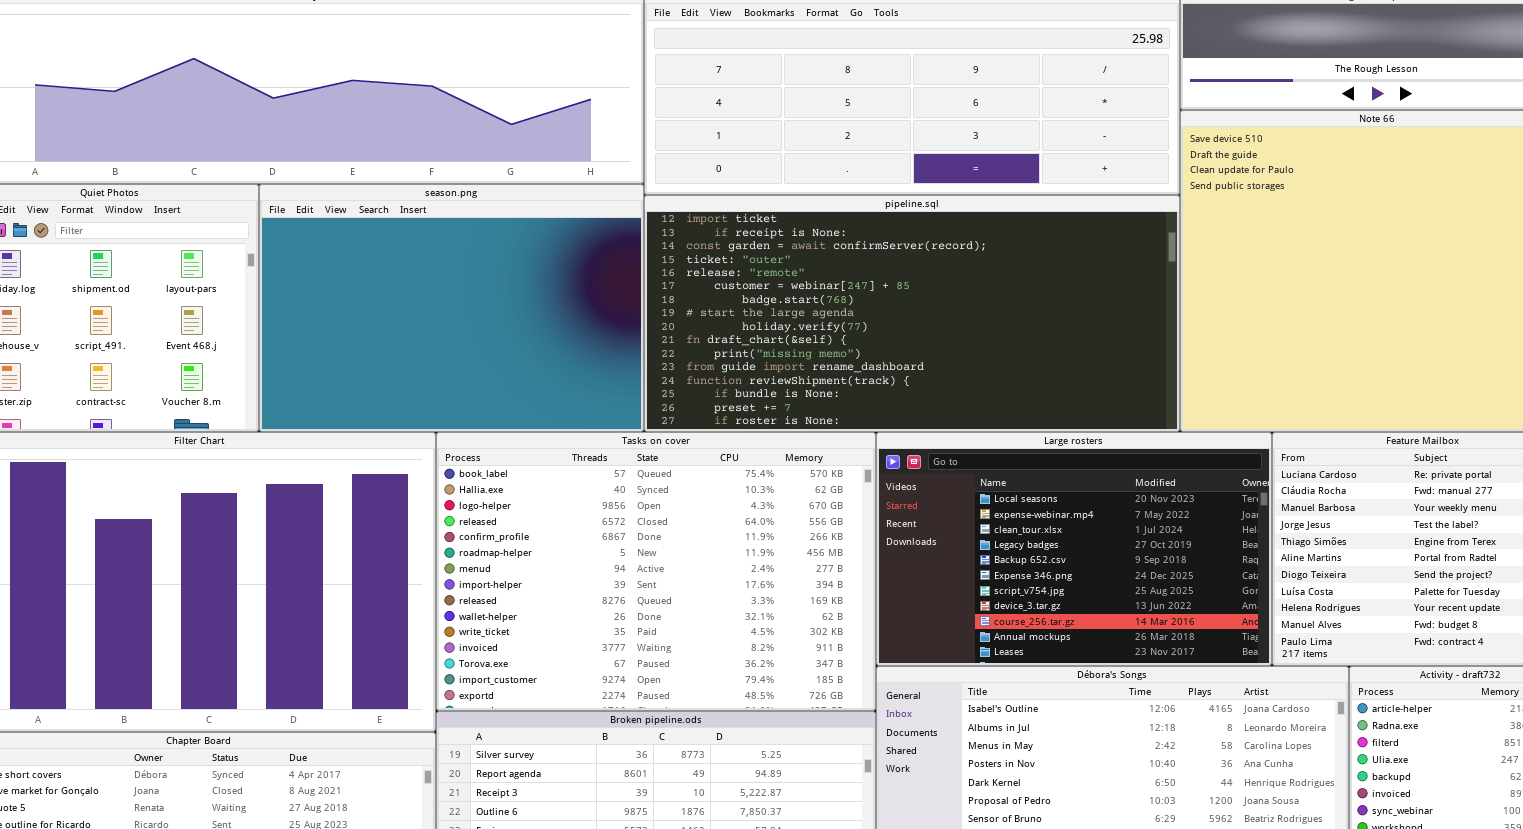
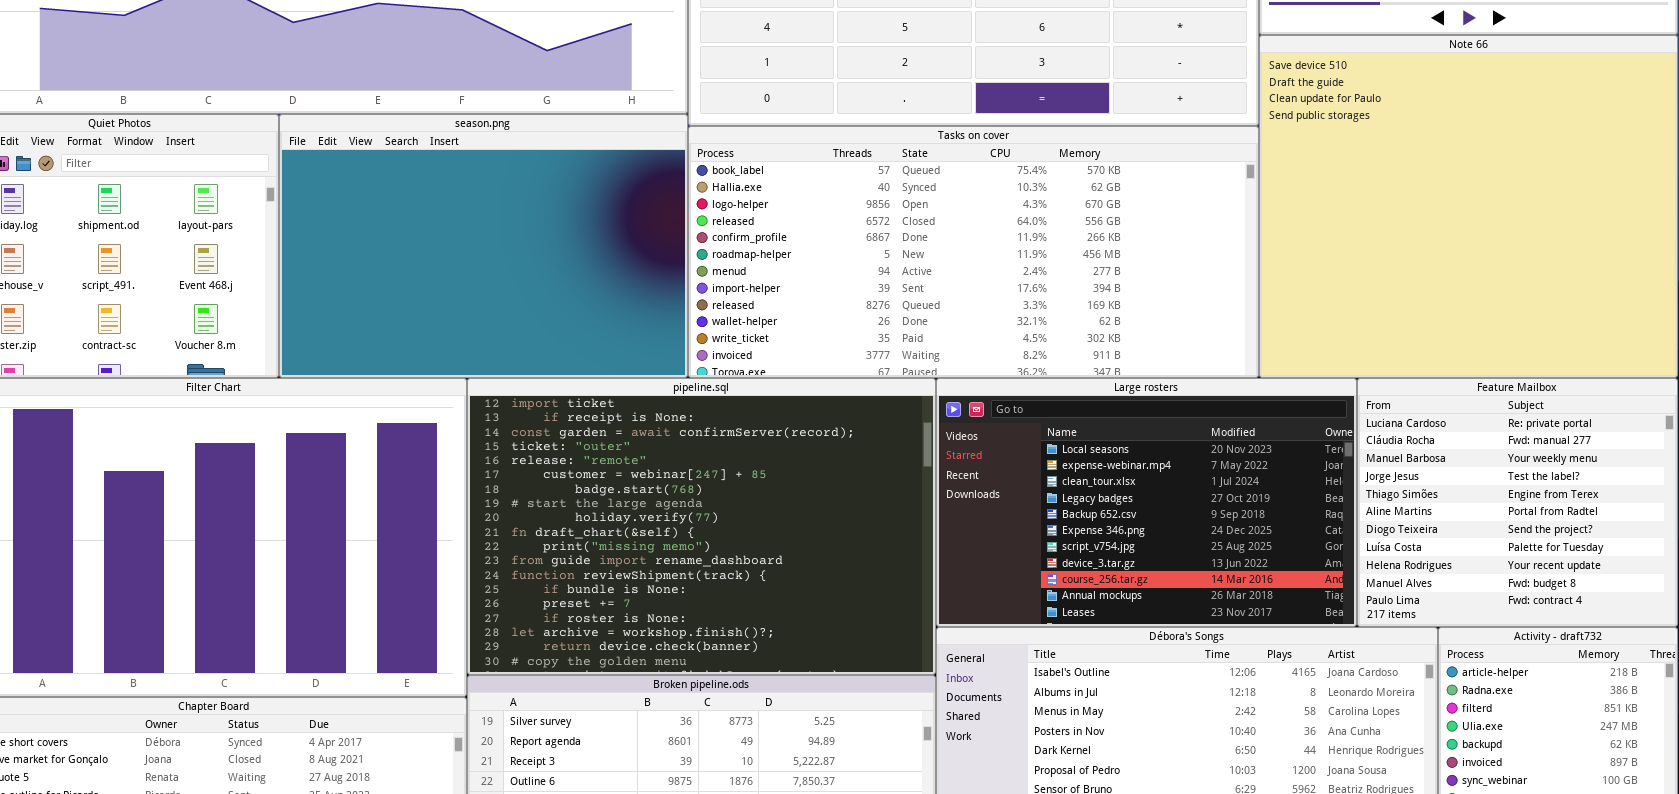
pipeline.sql: [644,195,1180,432] -> [467,378,936,675], moved, resized
Tasks on cover: [436,432,876,711] -> [688,126,1259,378], moved, resized

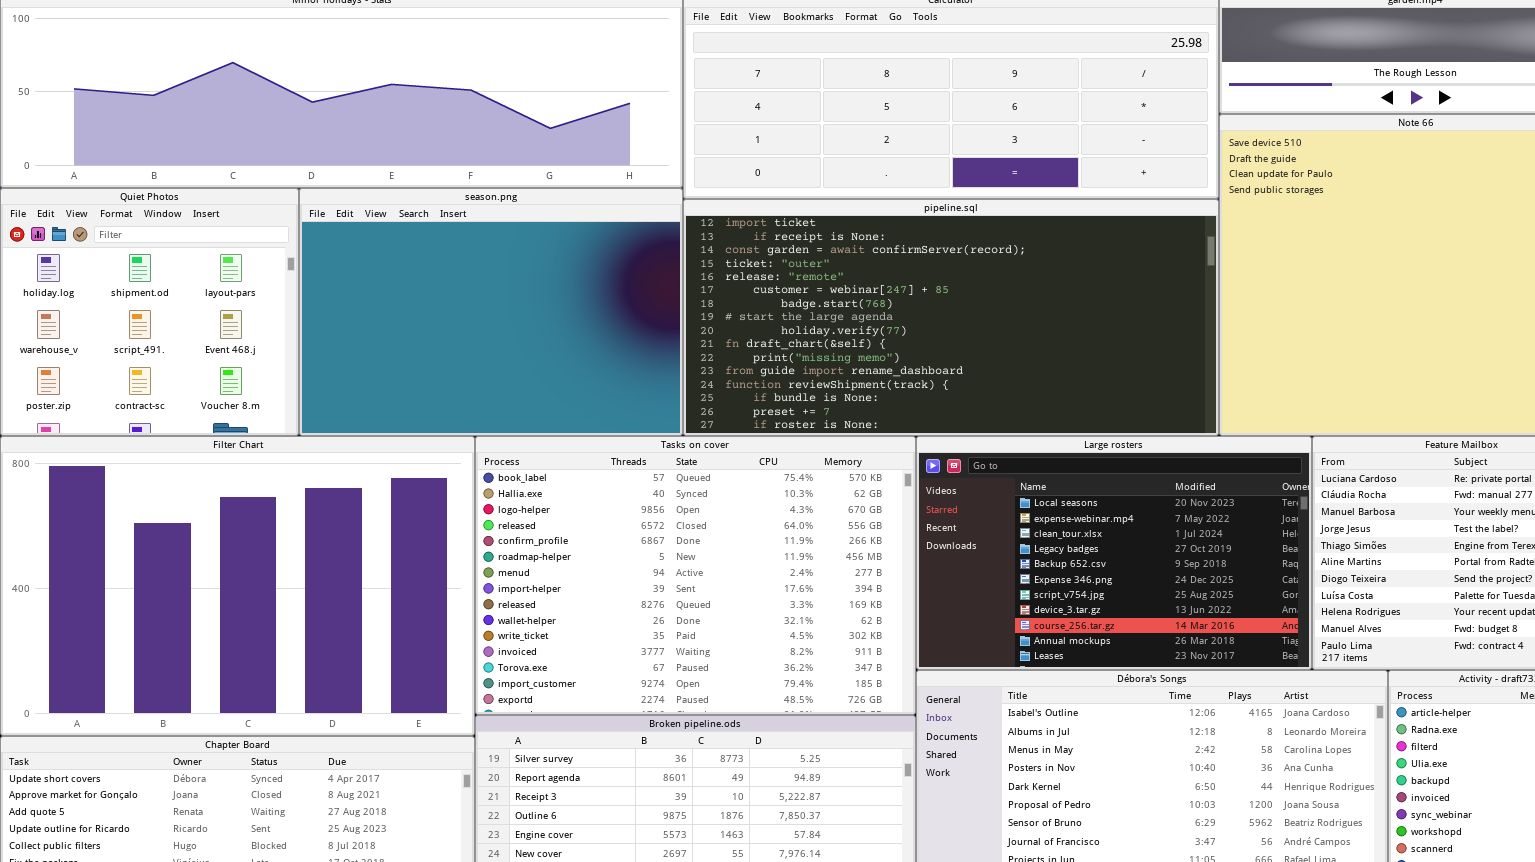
Tasks on cover: [688,126,1259,378] -> [475,436,916,715], moved, resized
pipeline.sql: [467,378,936,675] -> [683,199,1219,436], moved, resized

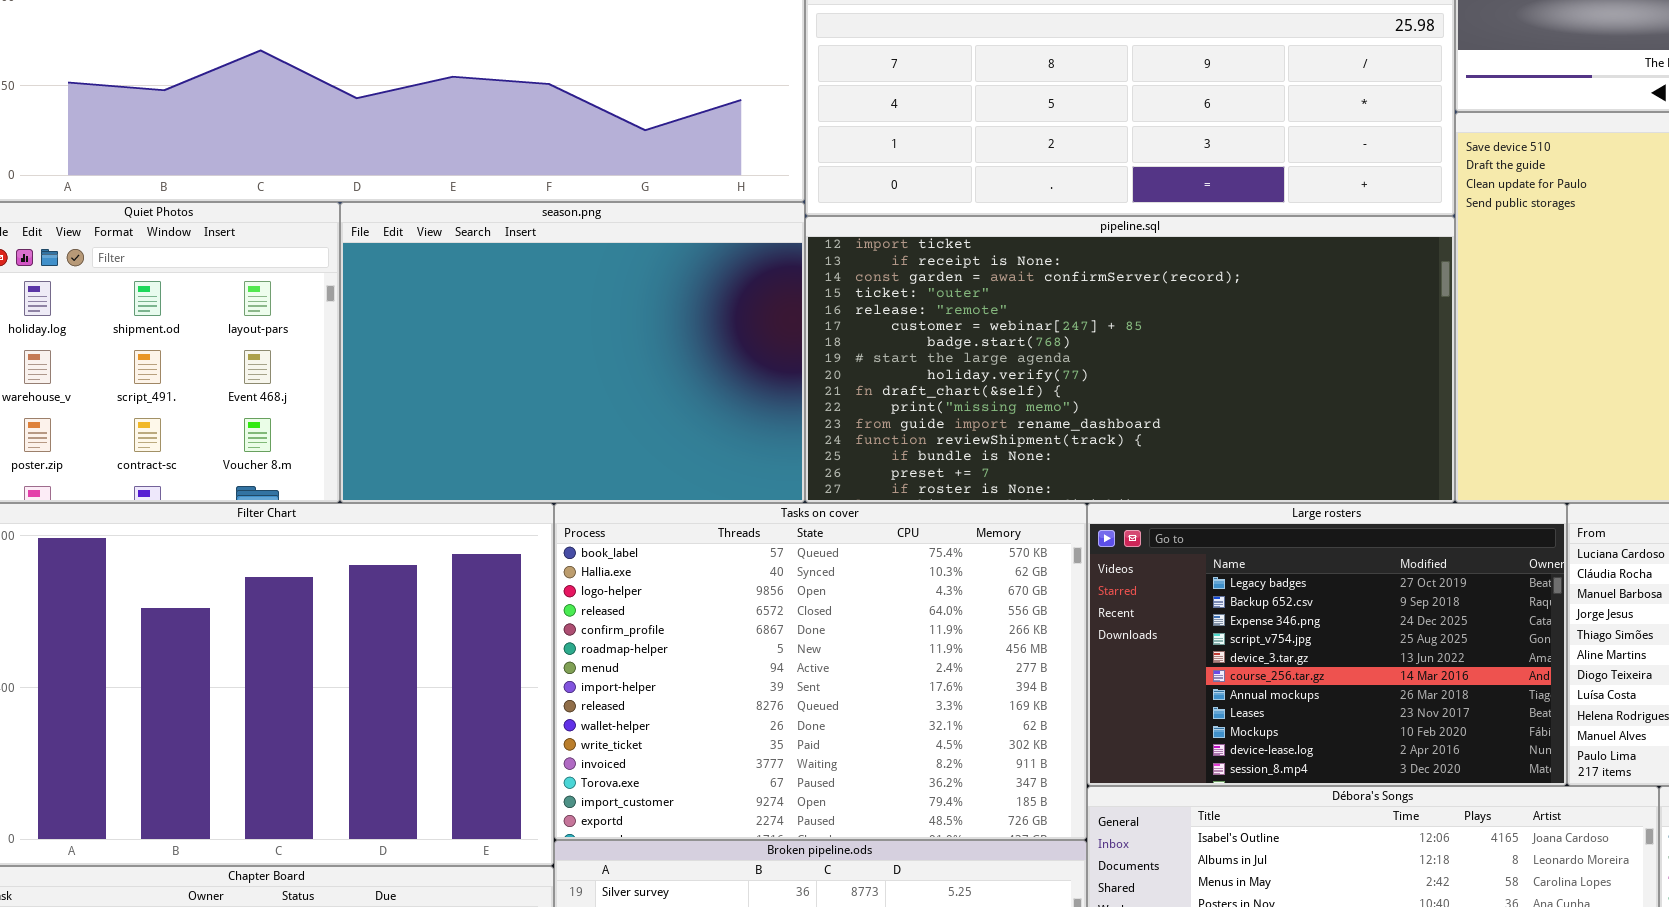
Large rosters: [916,436,1312,670] -> [1087,503,1567,786], scrolled down 3 rows

